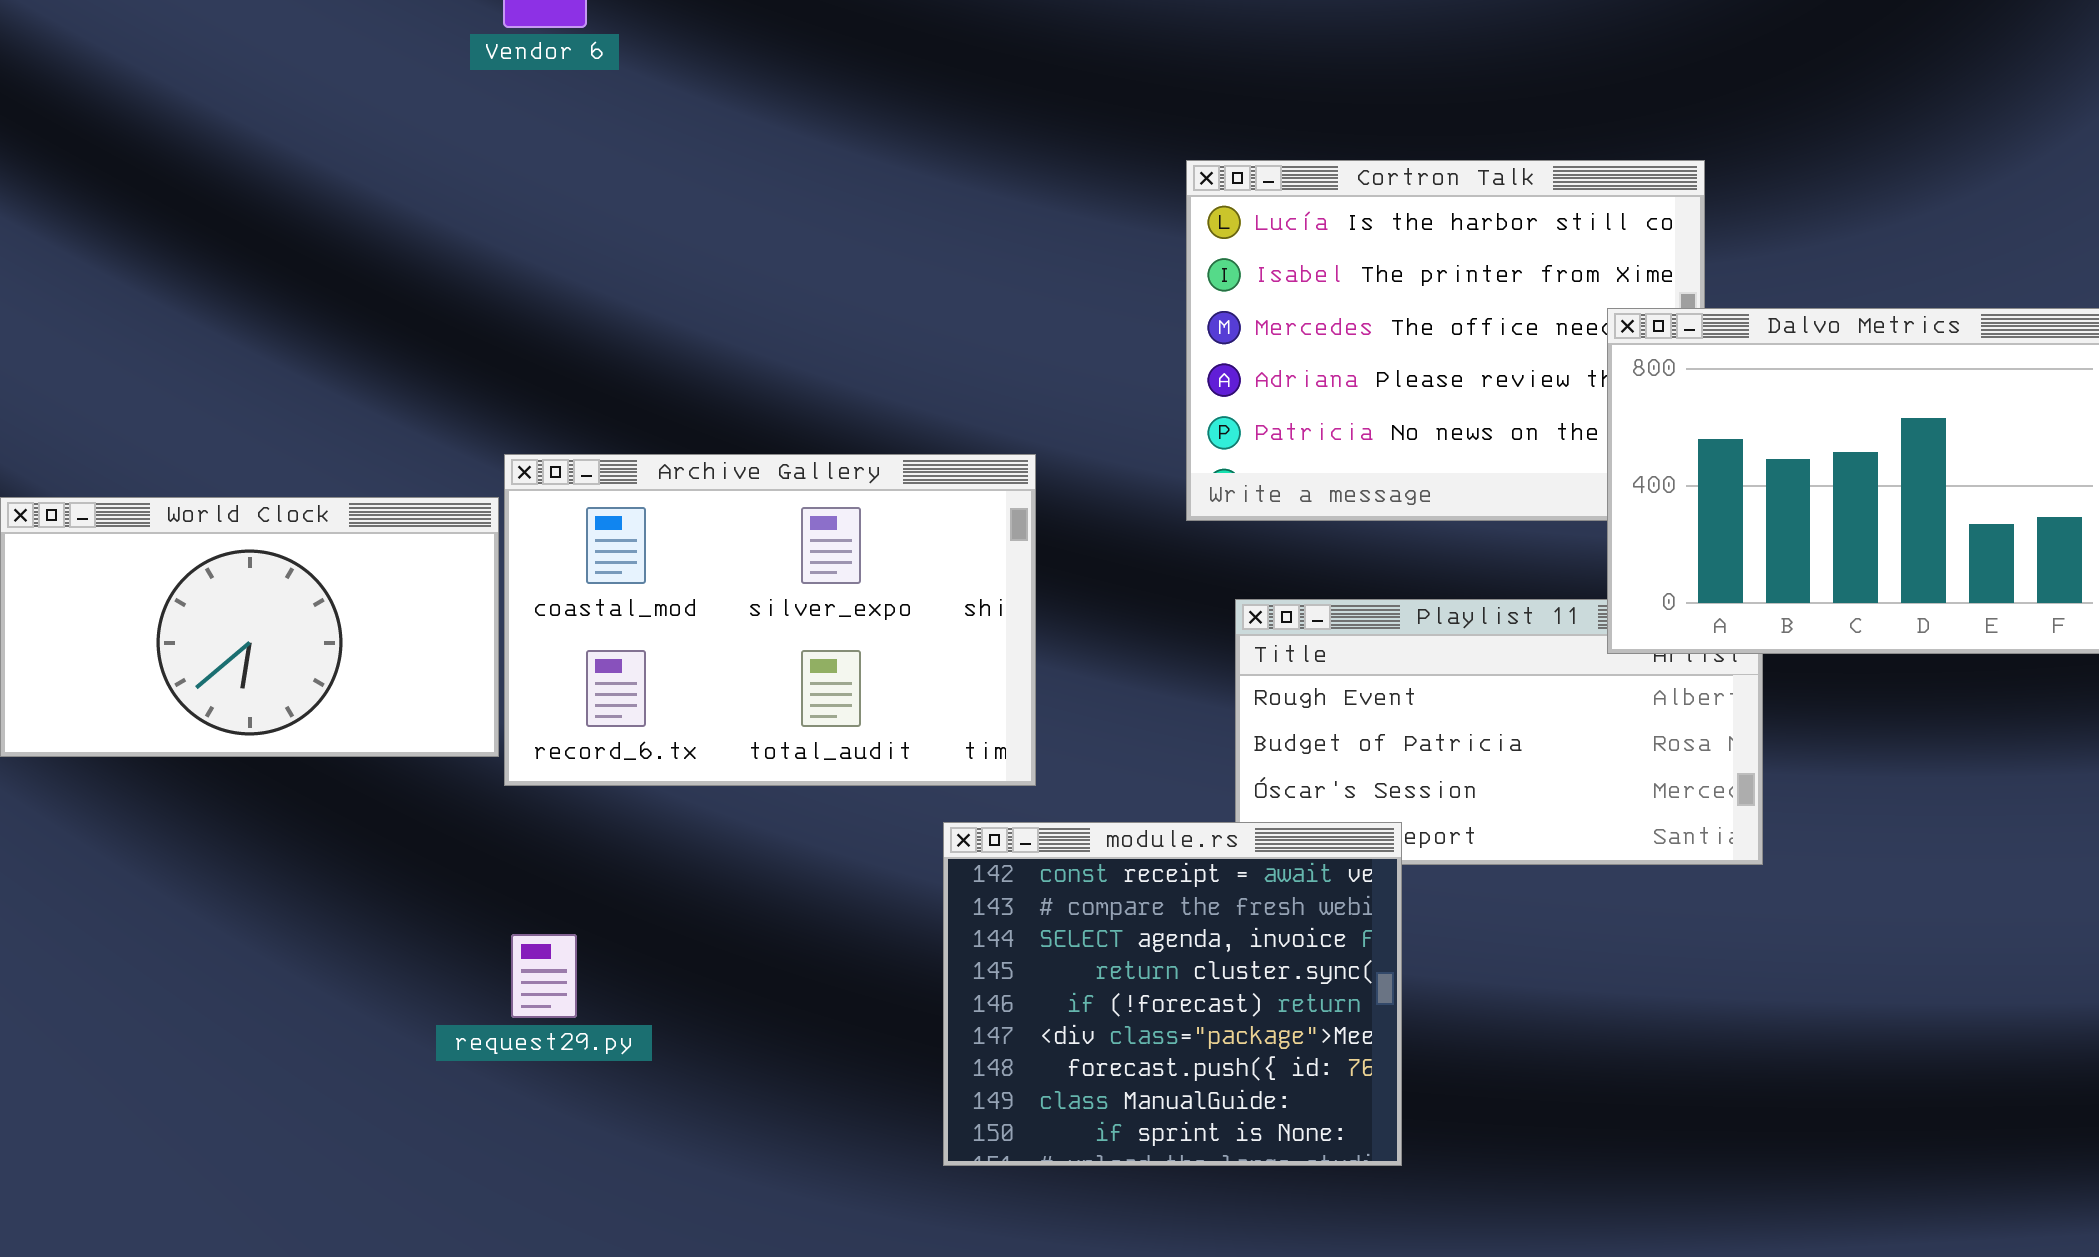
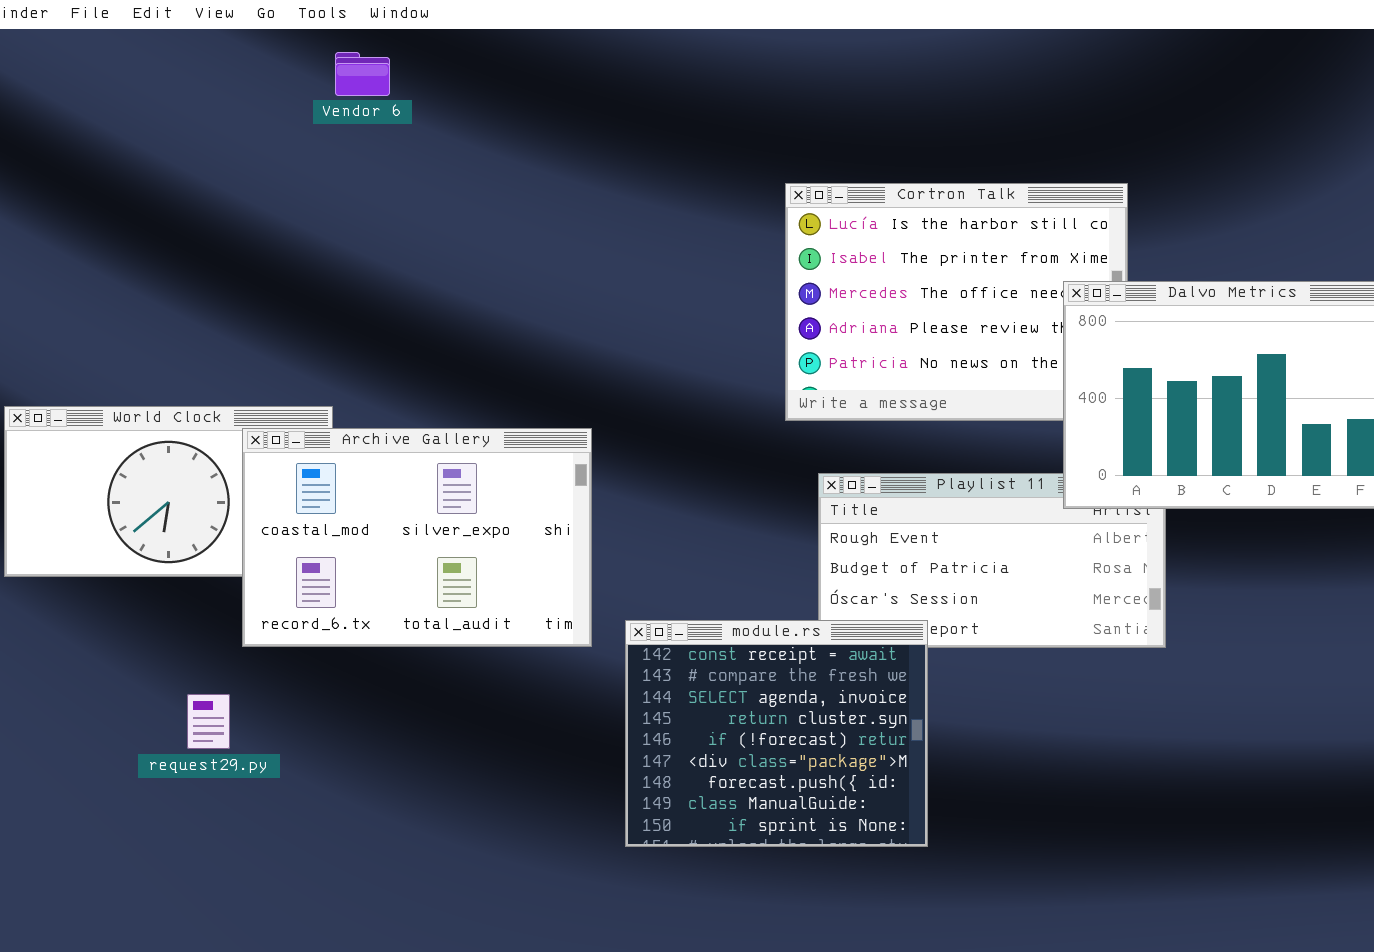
Archive Gallery: [504,454,1036,786] -> [242,428,592,647], moved
request29.py: [511,934,577,1018] -> [187,694,230,749], moved

